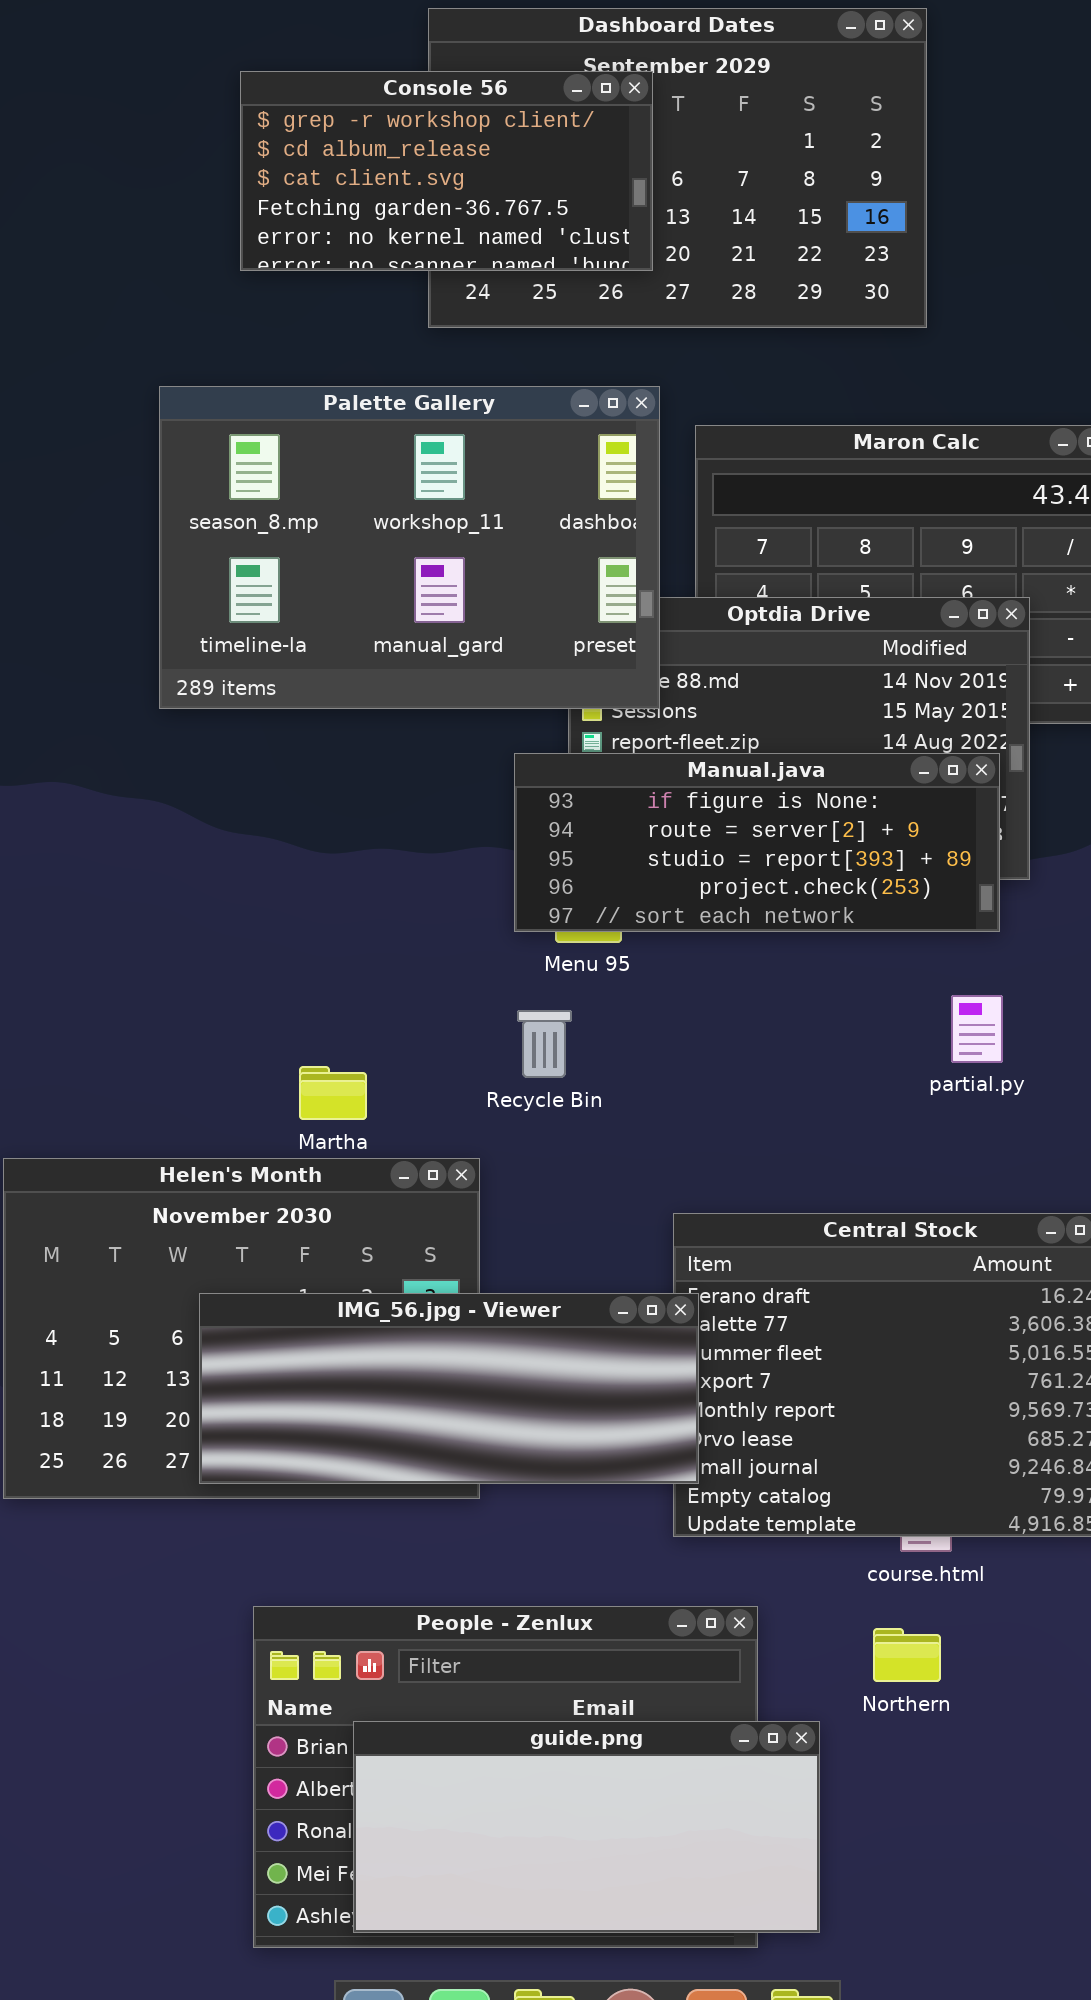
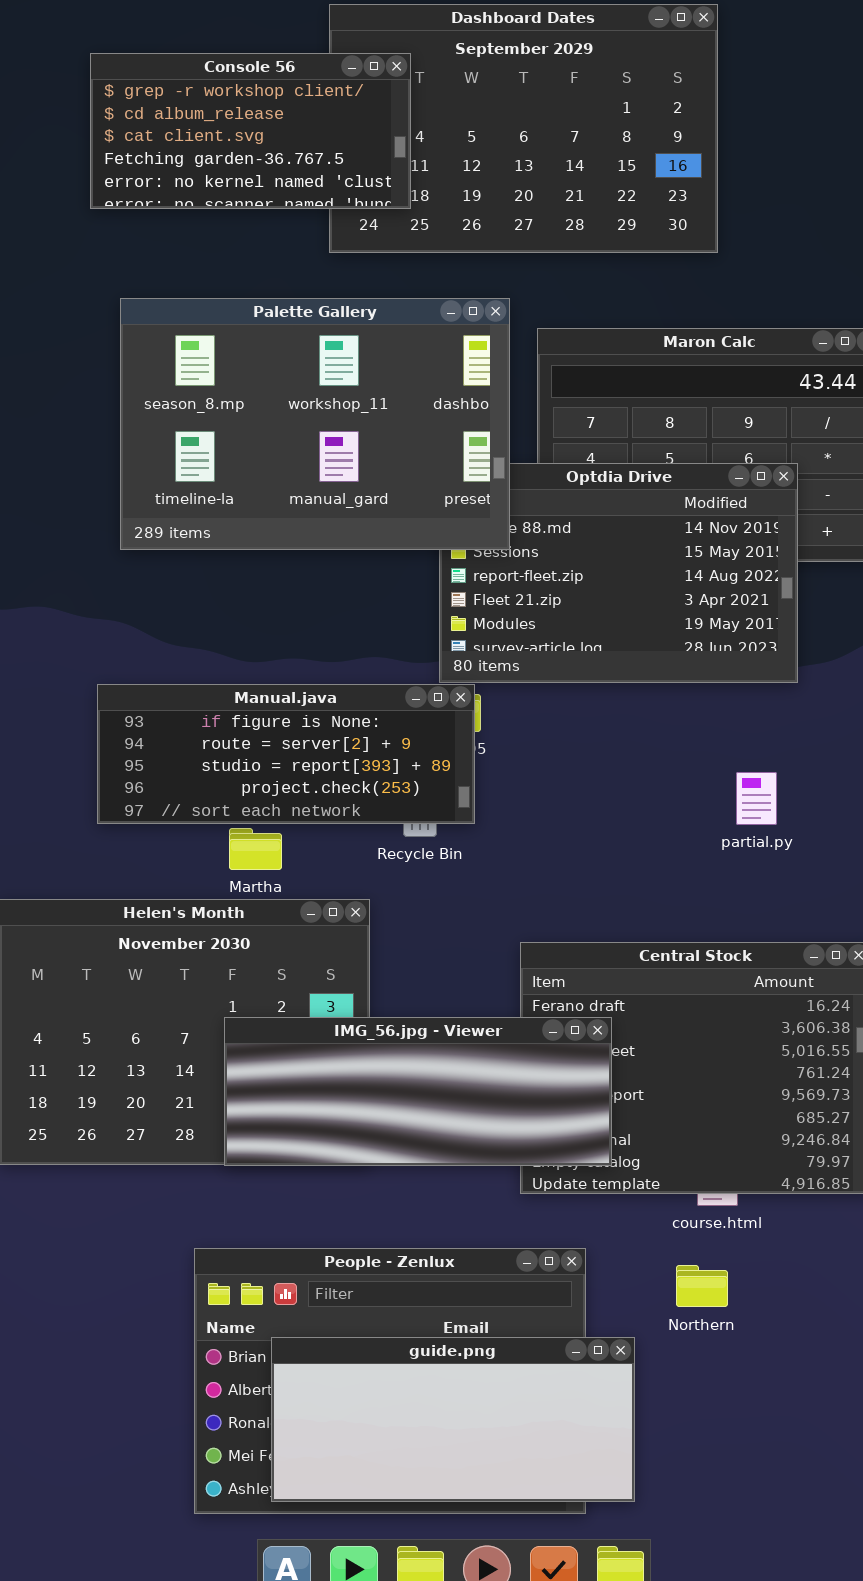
Console 56: [240,71,653,271] -> [90,53,411,209], moved
Manual.java: [514,753,1000,932] -> [97,684,475,824], moved
IMG_56.jpg - Viewer: [199,1293,699,1484] -> [224,1017,612,1166], moved

